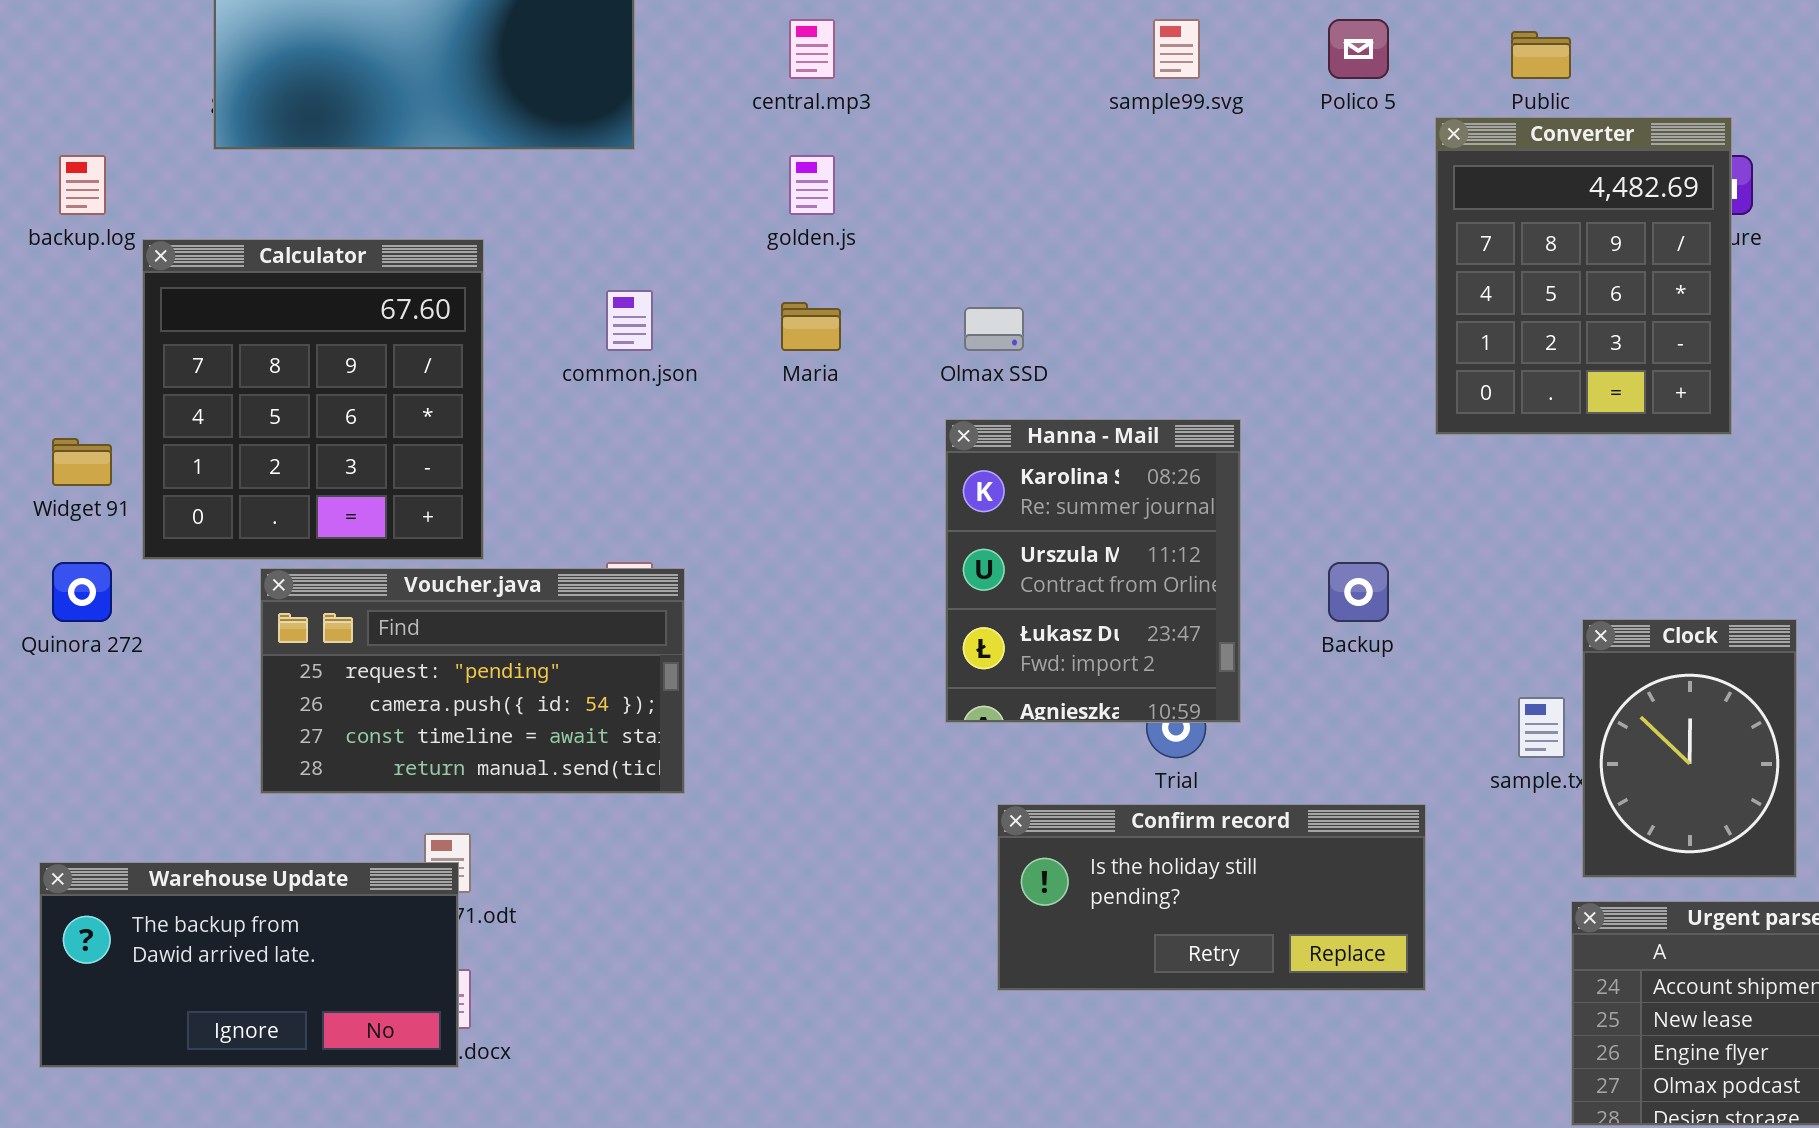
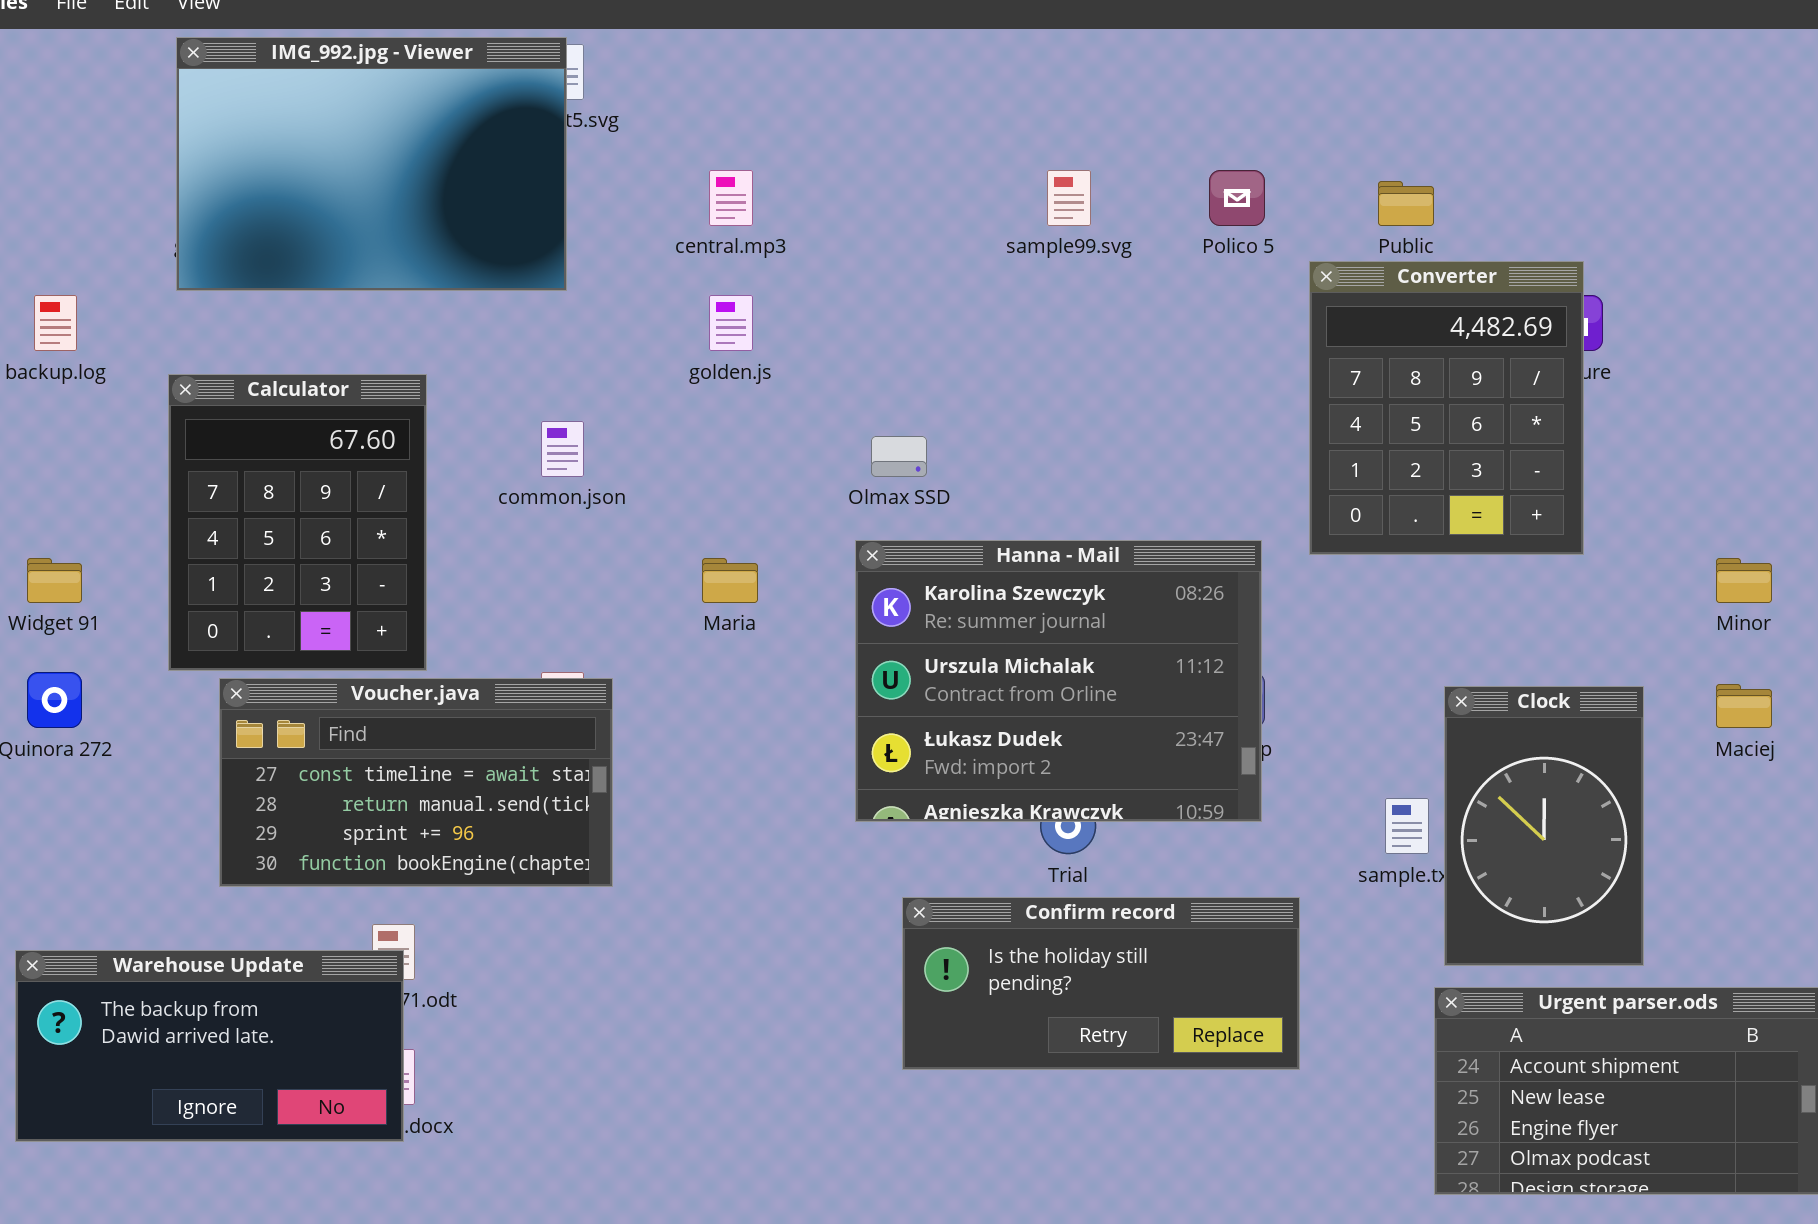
Calculator: [142,239,484,560] -> [168,374,427,671], resized
Maria: [781,302,841,351] -> [702,558,758,603], moved
Hanna - Mail: [945,419,1241,723] -> [855,540,1262,822], resized
Voucher.java: [260,568,685,794] -> [219,678,613,887], scrolled down 2 rows
Clock: [1582,619,1797,878] -> [1444,686,1644,966], resized

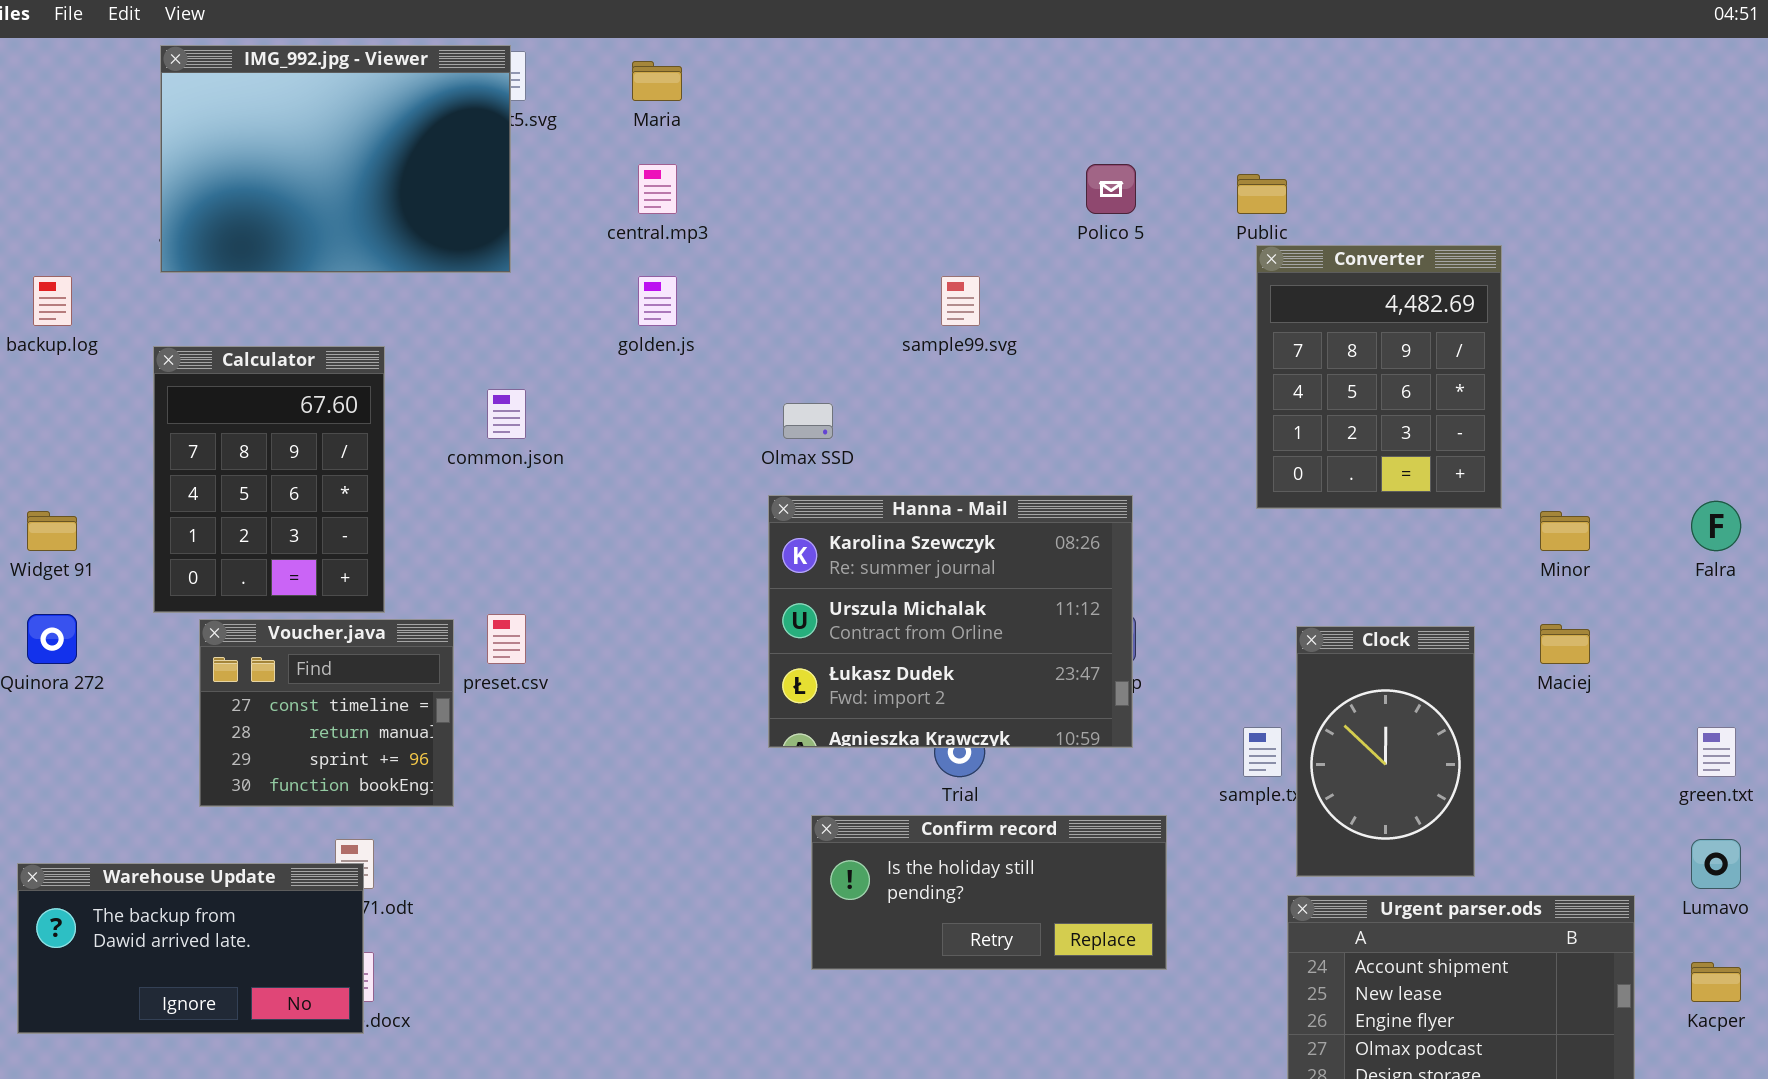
sample99.svg: [1047,170,1091,226] -> [941,276,980,326], moved
Converter: [1309,261,1584,555] -> [1256,245,1502,509], moved
Maria: [702,558,758,603] -> [632,61,682,101], moved
Voucher.java: [219,678,613,887] -> [199,619,454,807], resized

